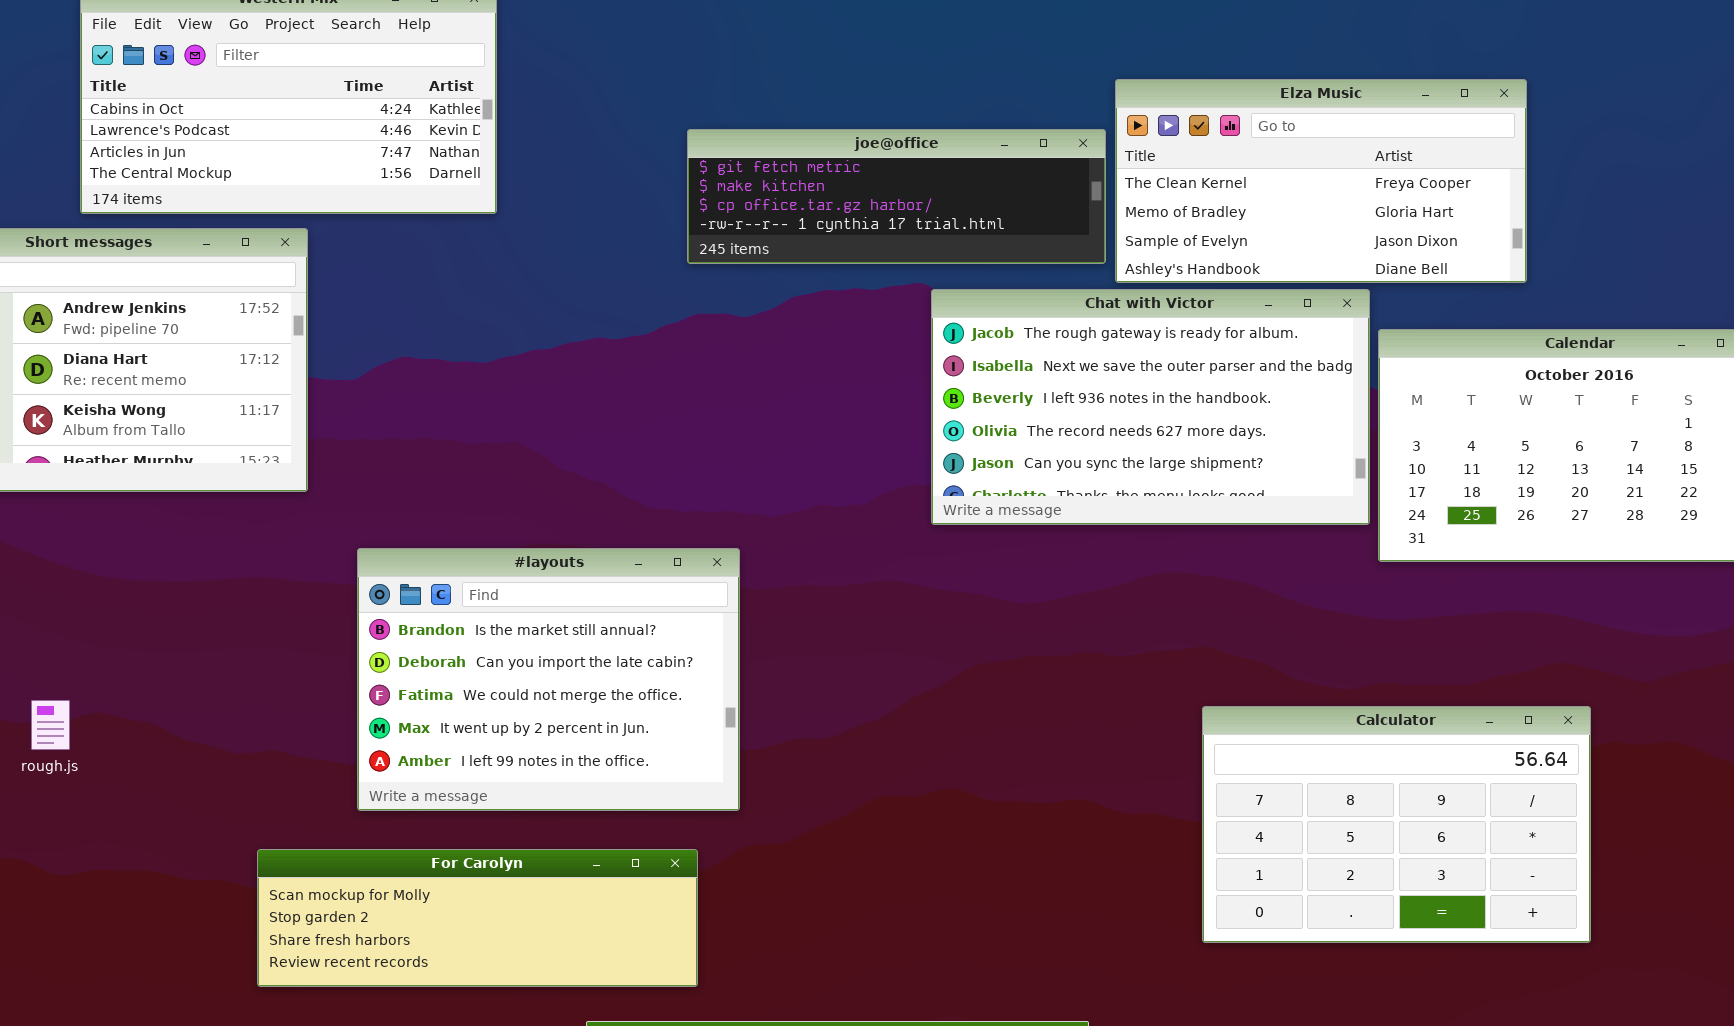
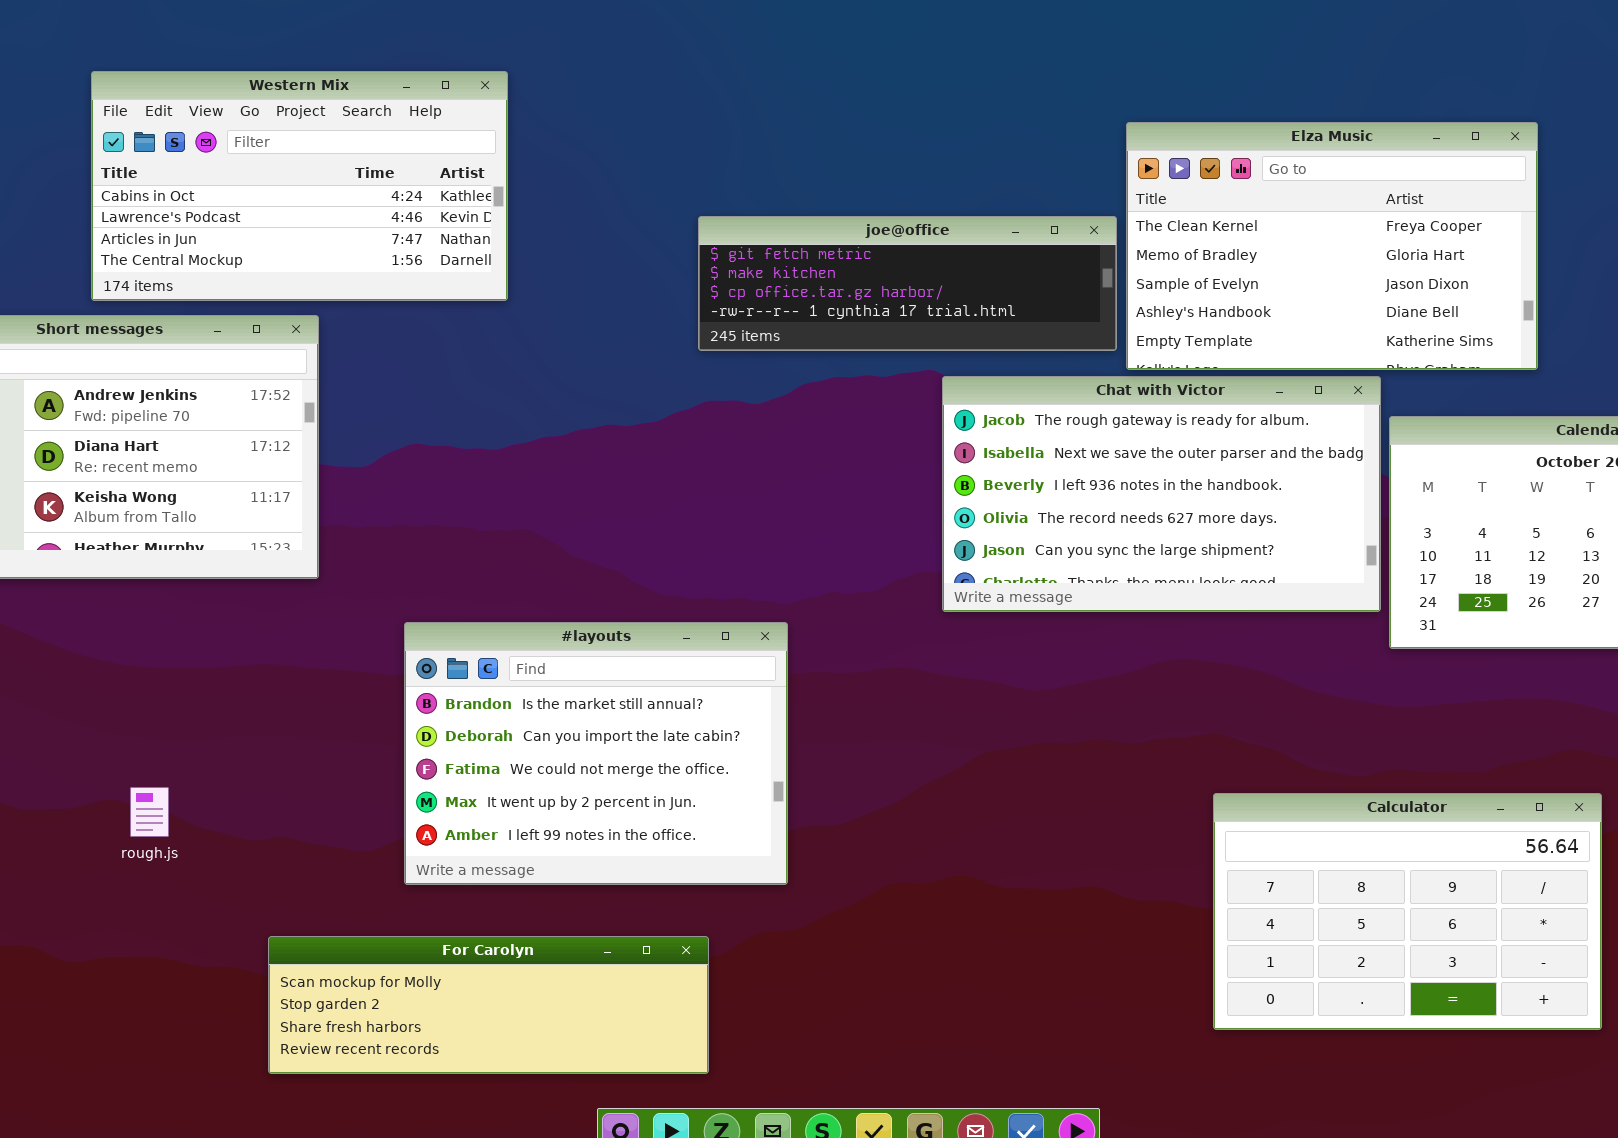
Elza Music: [1115,79,1527,283] -> [1126,122,1538,370], resized
#layouts: [357,548,740,811] -> [404,622,788,885], moved
rough.js: [31,700,70,750] -> [130,787,169,837], moved

